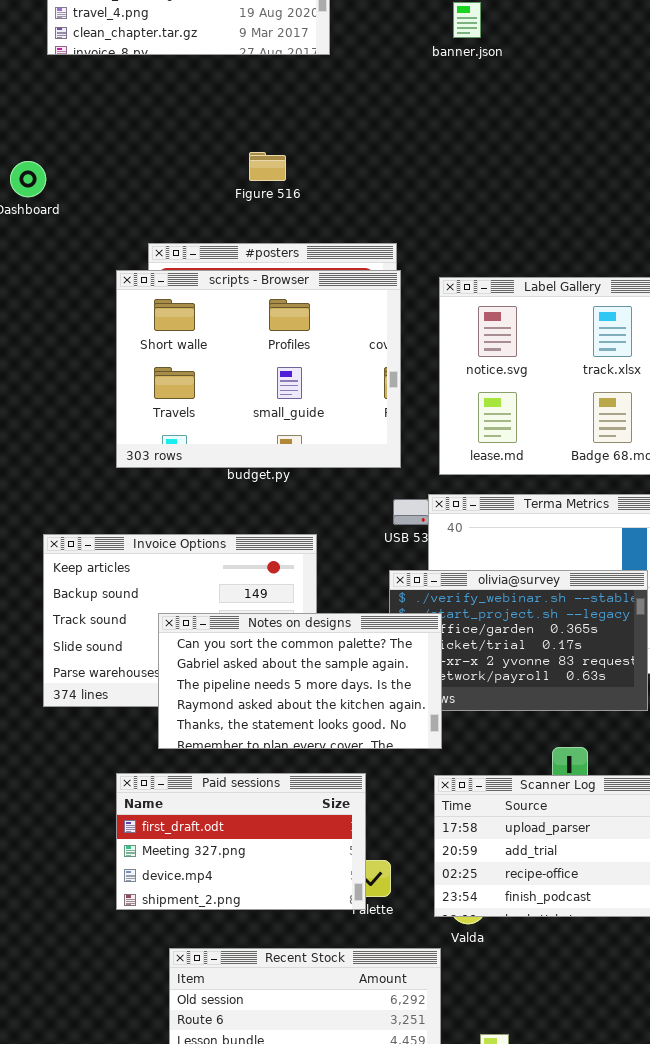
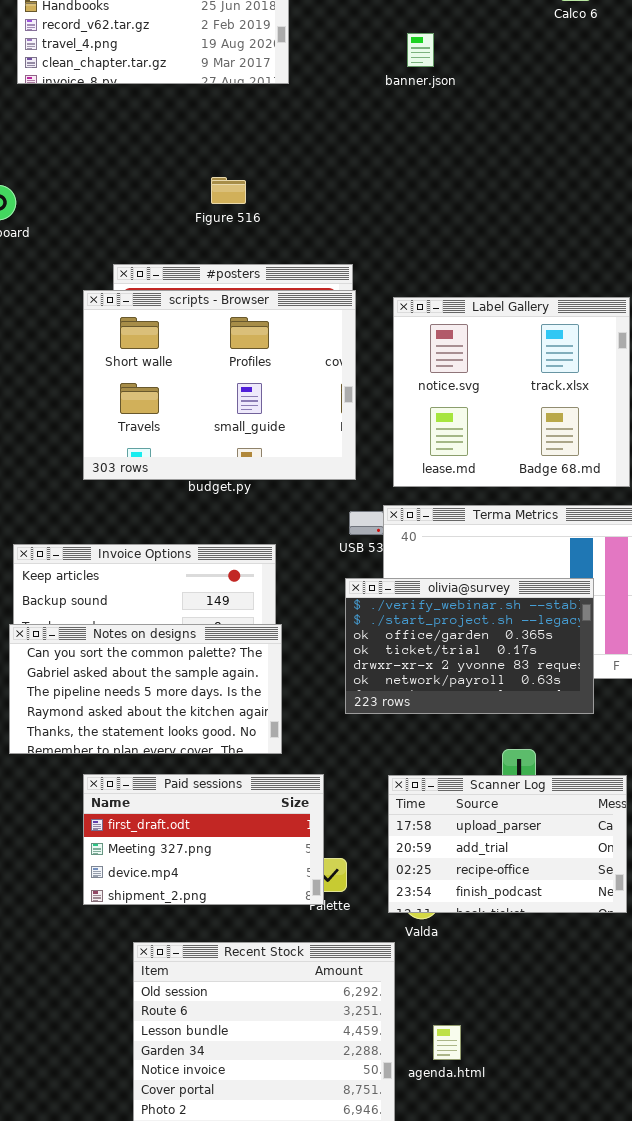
Notes on designs: [158,613,442,749] -> [9,624,282,754], moved

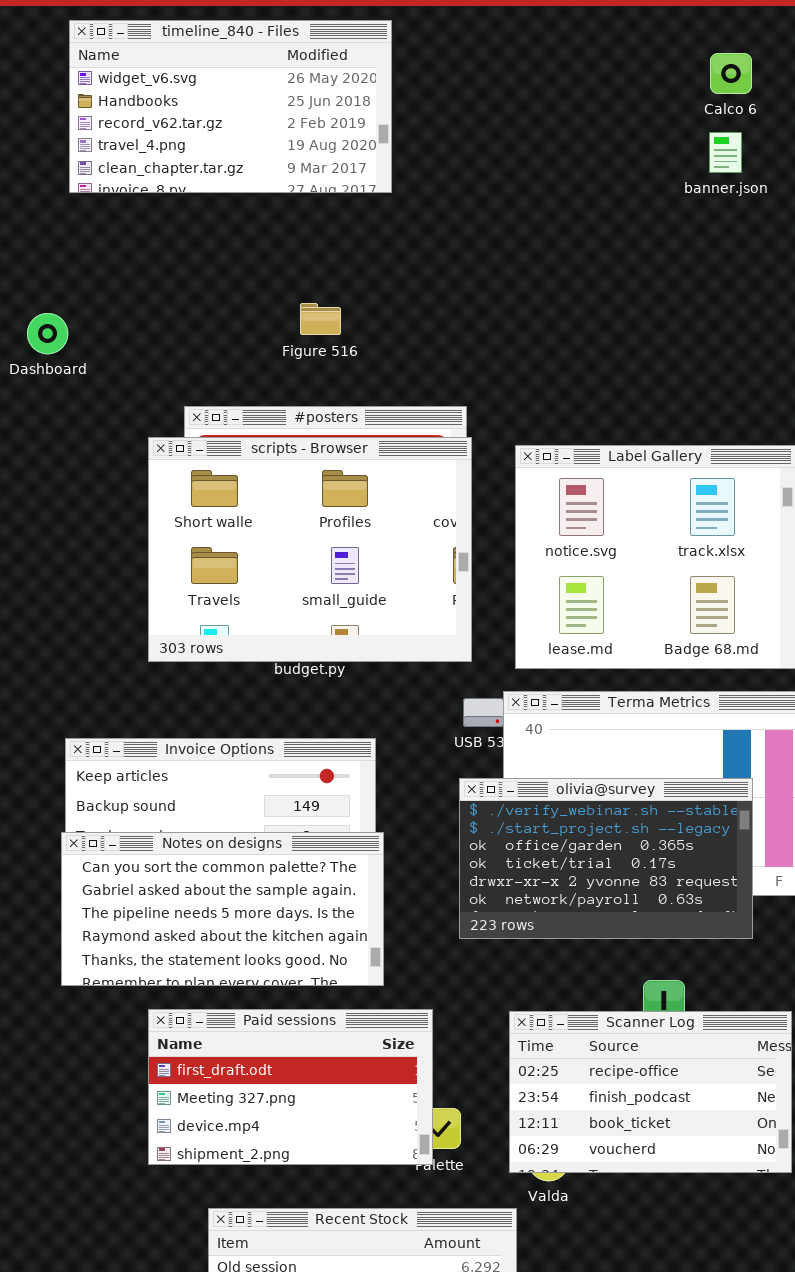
banner.json: [407,33,434,67] -> [709,132,742,173], moved
Scanner Log: [388,775,627,913] -> [509,1011,792,1173], scrolled down 2 rows

